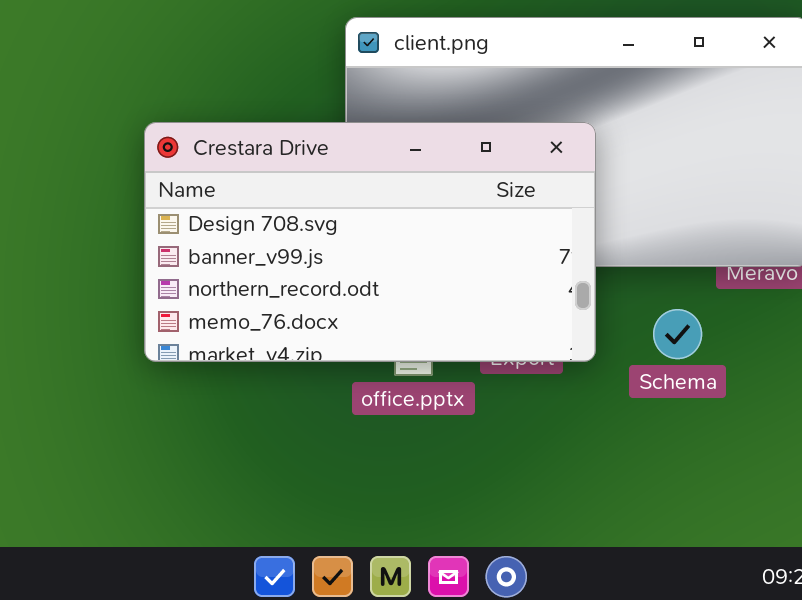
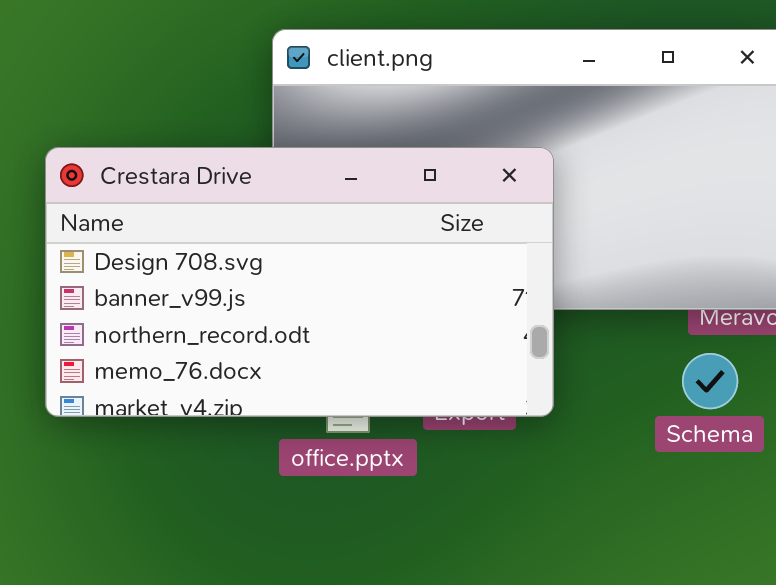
Schema: [653,309,702,359] -> [682,353,738,409], moved

